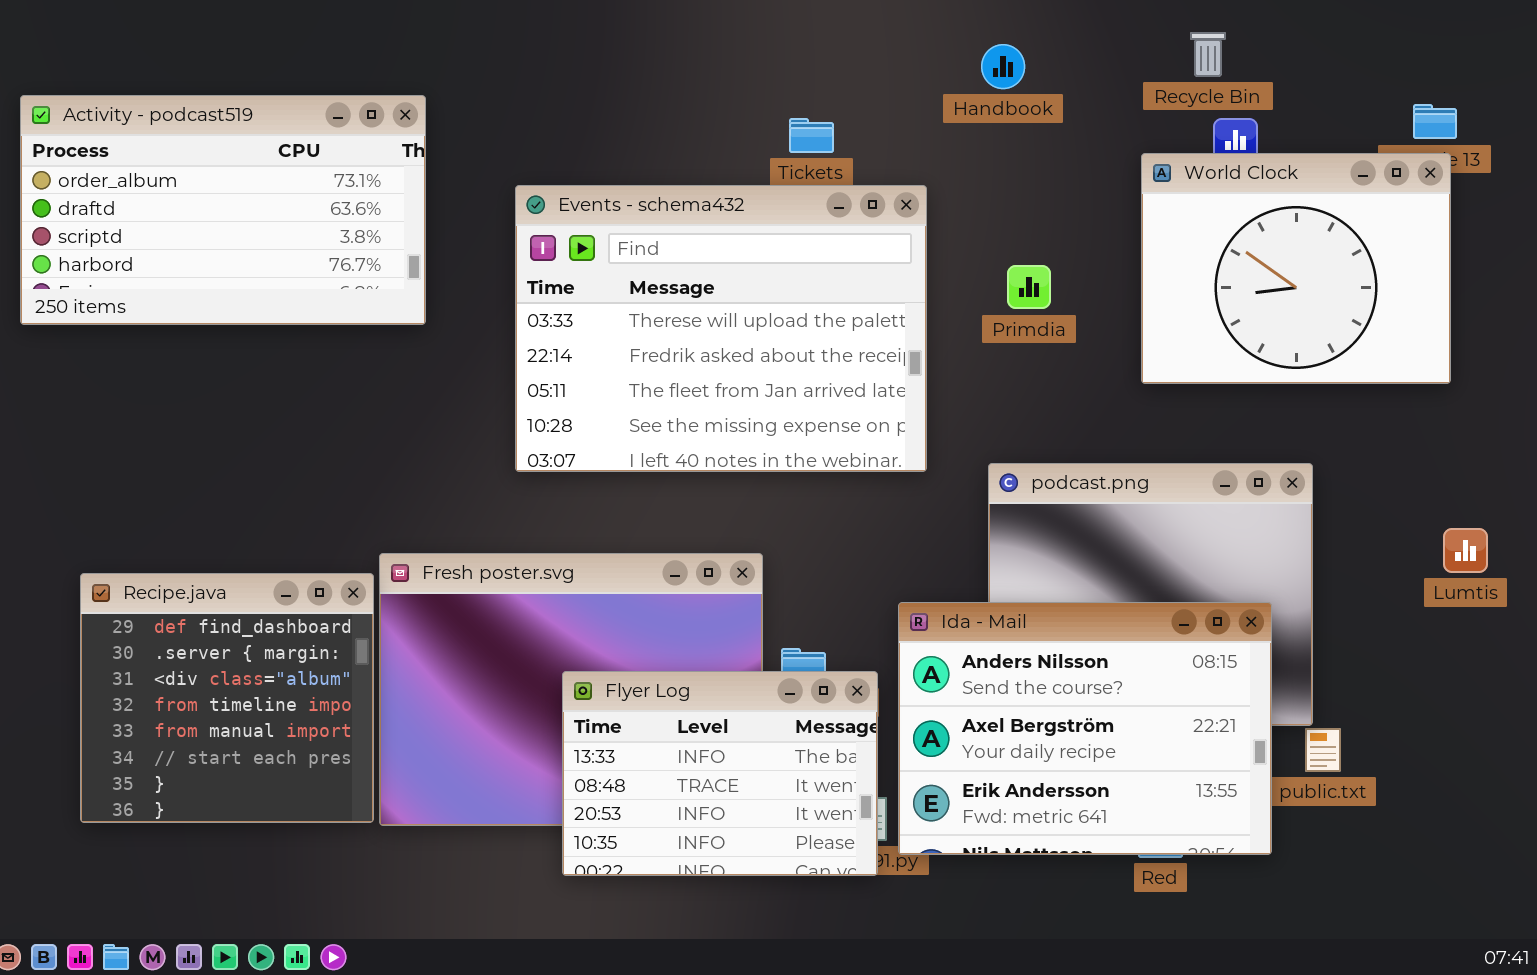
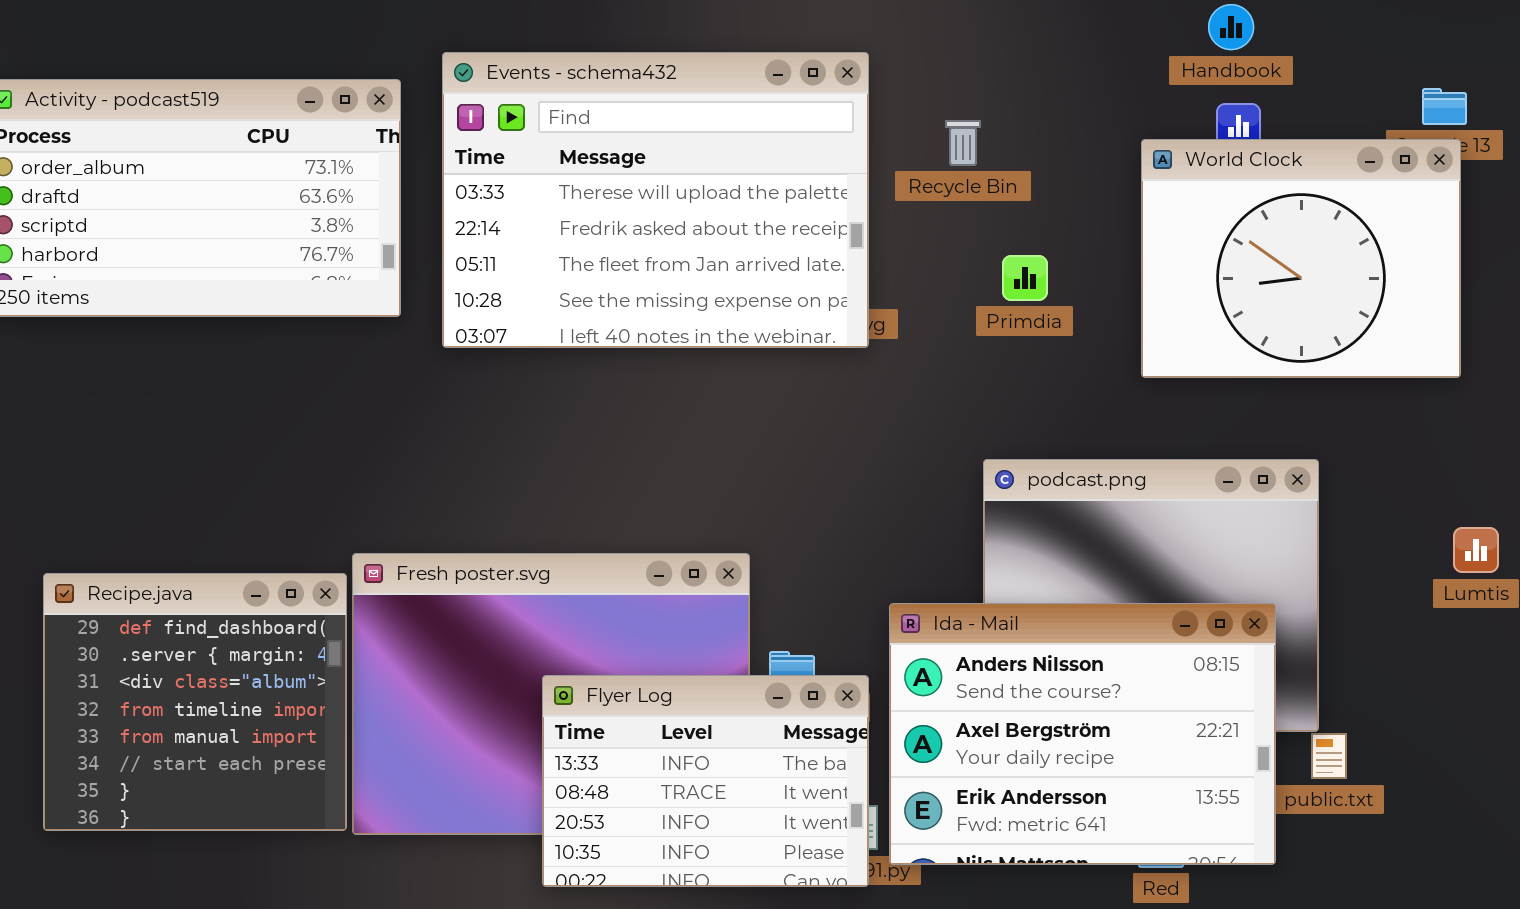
Recycle Bin: [1190,32,1226,77] -> [945,120,981,166], moved
Handbook: [981,44,1025,89] -> [1208,4,1254,50], moved
Events - schema432: [515,185,927,472] -> [442,52,869,348], moved

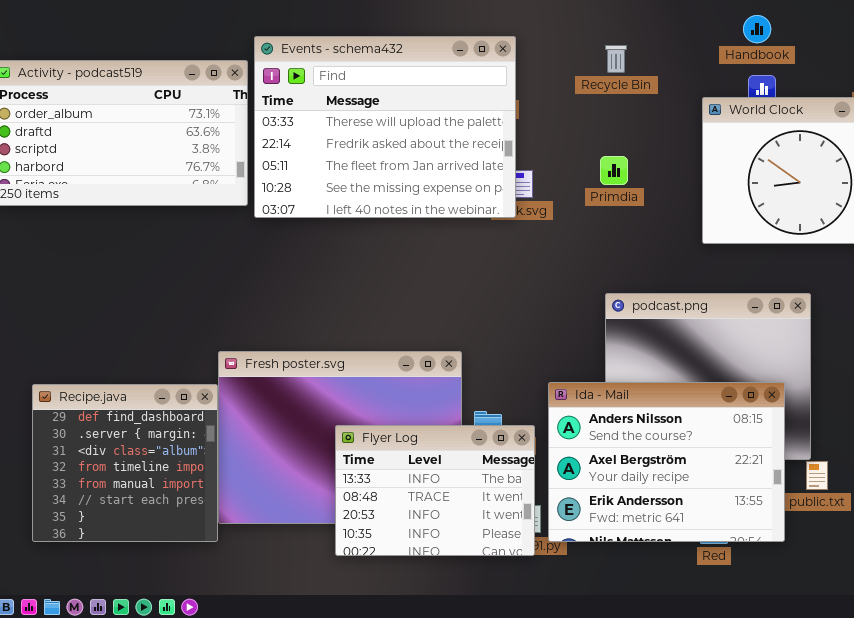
Events - schema432: [442,52,869,348] -> [254,36,516,218], moved
Recycle Bin: [945,120,981,166] -> [605,45,627,73], moved
Primdia: [1002,255,1048,301] -> [600,156,628,185], moved
Recipe.java: [43,573,347,831] -> [32,384,218,542], moved

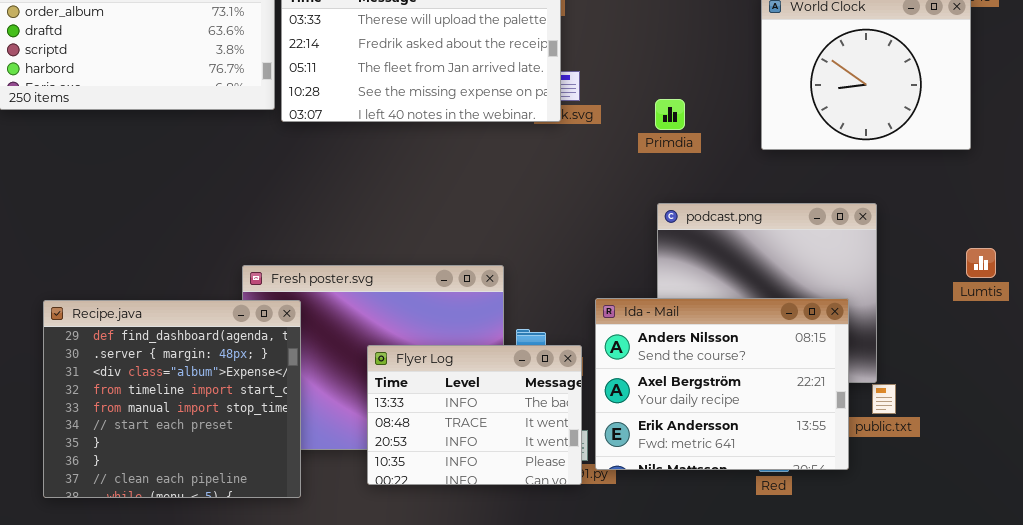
Primdia: [600,156,628,185] -> [655,99,685,130], moved
Recipe.java: [32,384,218,542] -> [43,300,301,498], resized

